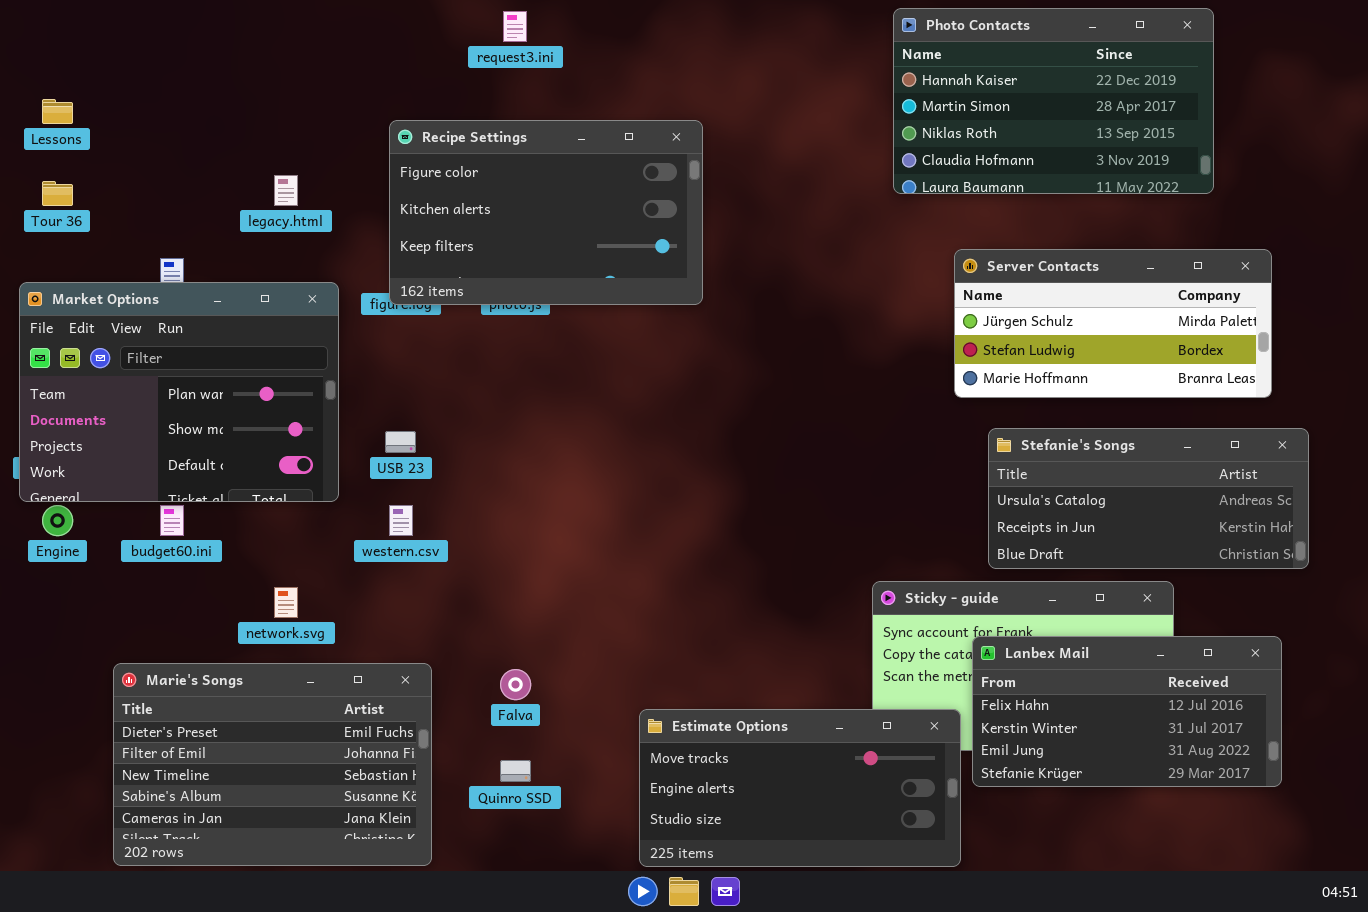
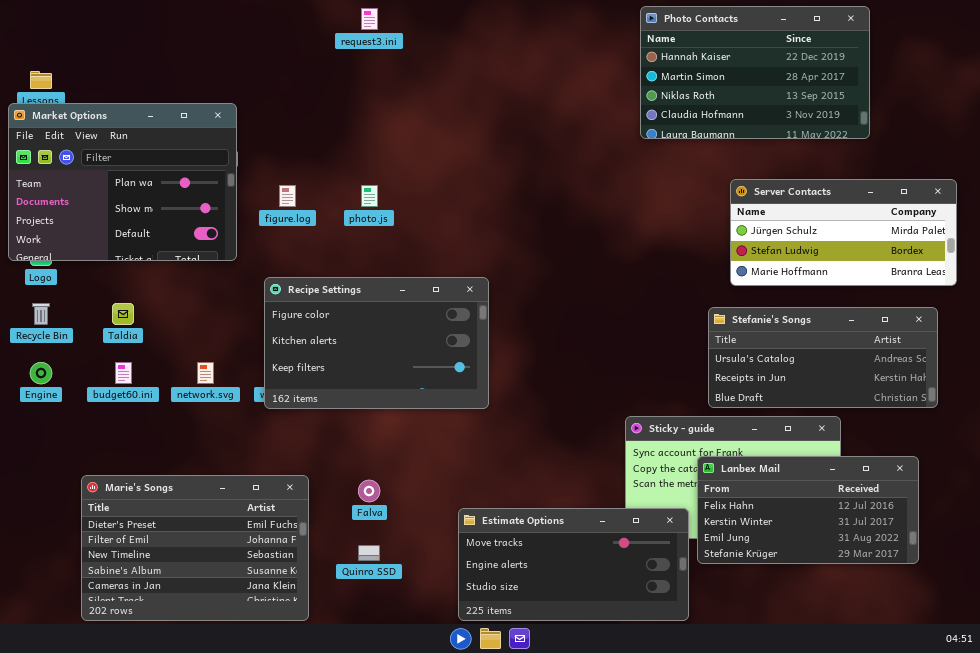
Recipe Settings: [389,120,703,305] -> [264,277,489,409], moved
Server Contacts: [954,249,1272,398] -> [730,179,957,286], moved
Market Options: [19,282,339,502] -> [8,103,237,261], moved
network.svg: [274,587,298,618] -> [197,362,214,384], moved

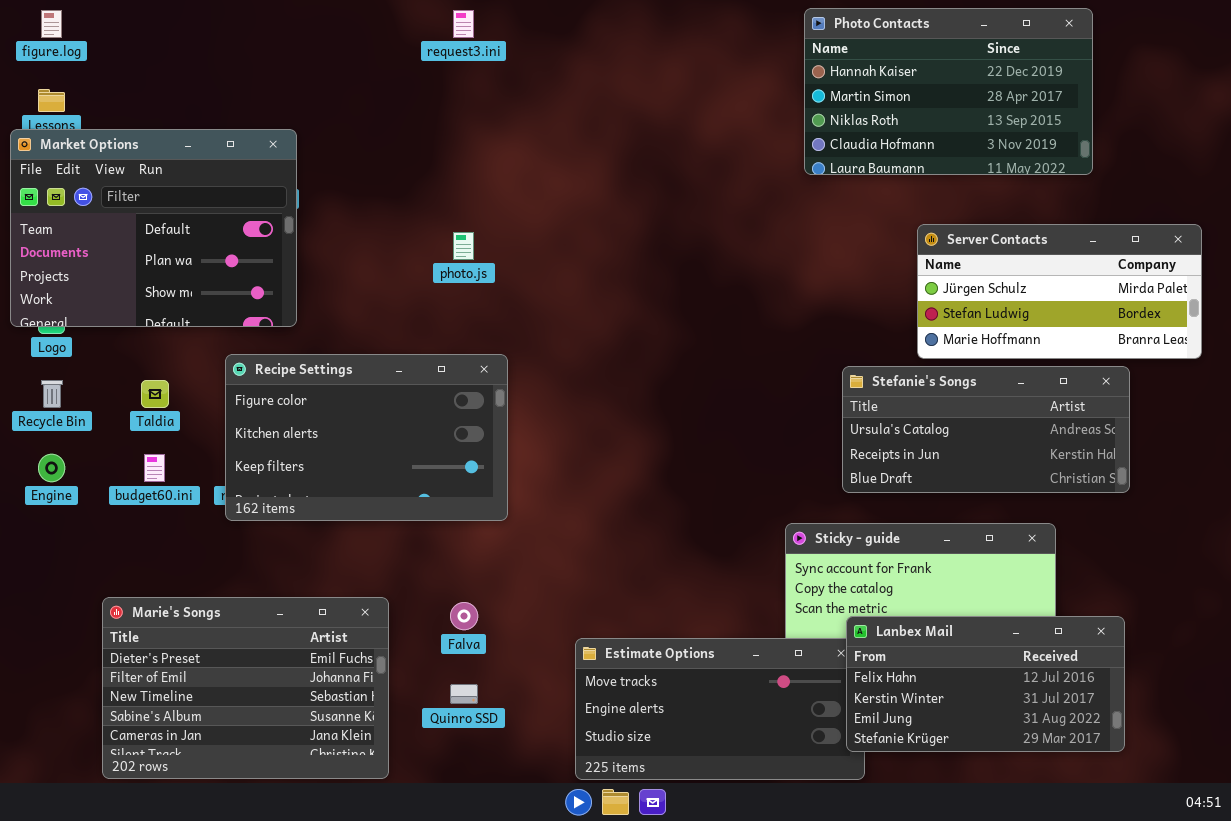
Market Options: [8,103,237,261] -> [10,129,297,327], scrolled up 1 row
figure.log: [279,185,296,207] -> [41,10,62,38], moved
Recipe Settings: [264,277,489,409] -> [225,354,508,521], moved
Stefanie's Songs: [708,307,938,408] -> [842,366,1130,493], moved
Lanbex Mail: [697,456,919,564] -> [846,616,1125,752], moved

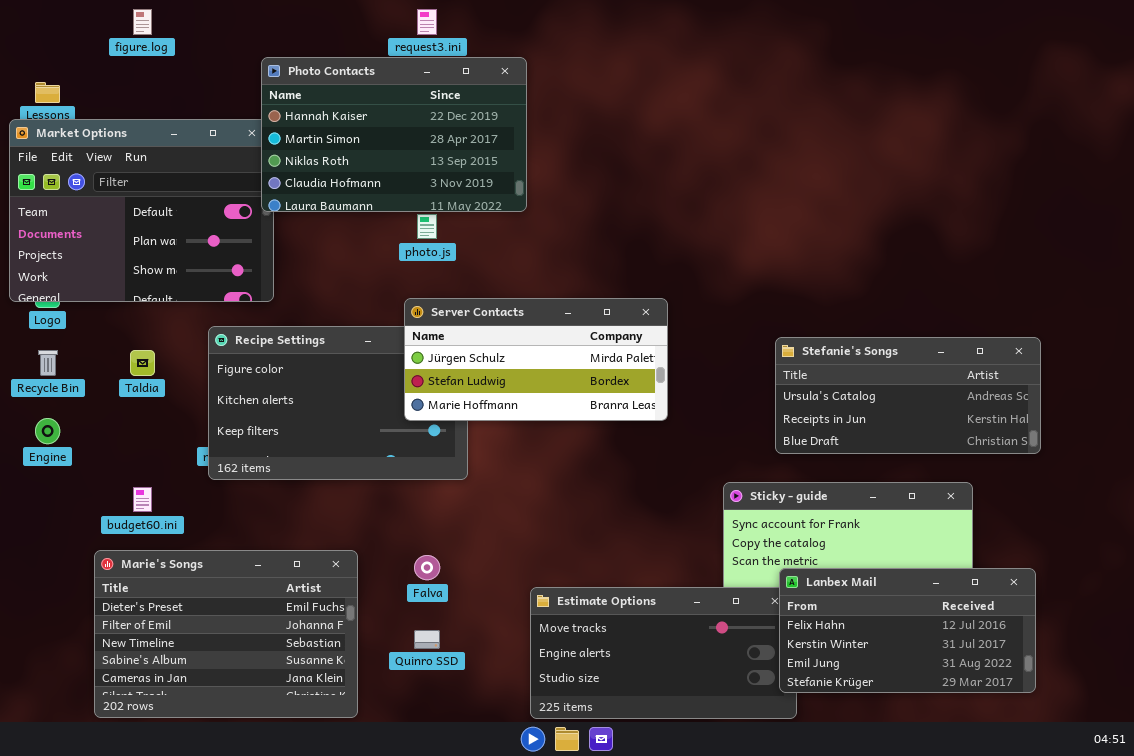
Photo Contacts: [804,8,1093,175] -> [261,57,527,212], moved
figure.log: [41,10,62,38] -> [133,9,152,35], moved
Server Contacts: [917,224,1202,359] -> [404,298,668,421], moved
budget60.ini: [144,454,165,482] -> [133,487,152,512], moved

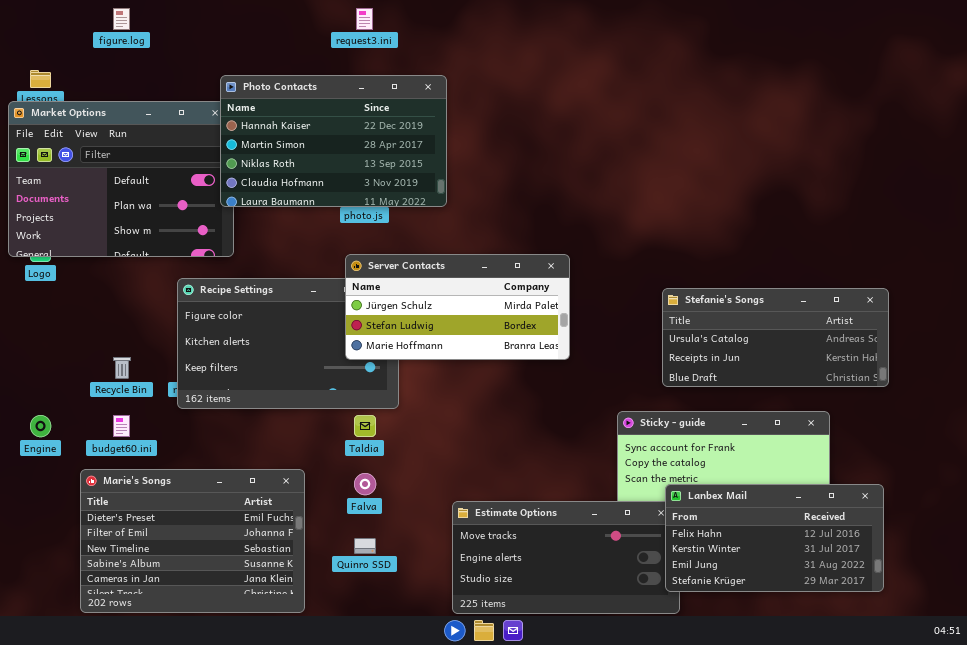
Photo Contacts: [261,57,527,212] -> [220,75,447,207], moved
Recycle Bin: [38,350,58,376] -> [113,357,131,379], moved
Taldia: [130,350,155,376] -> [354,415,376,437], moved
Engine: [35,418,60,444] -> [30,415,51,437], moved

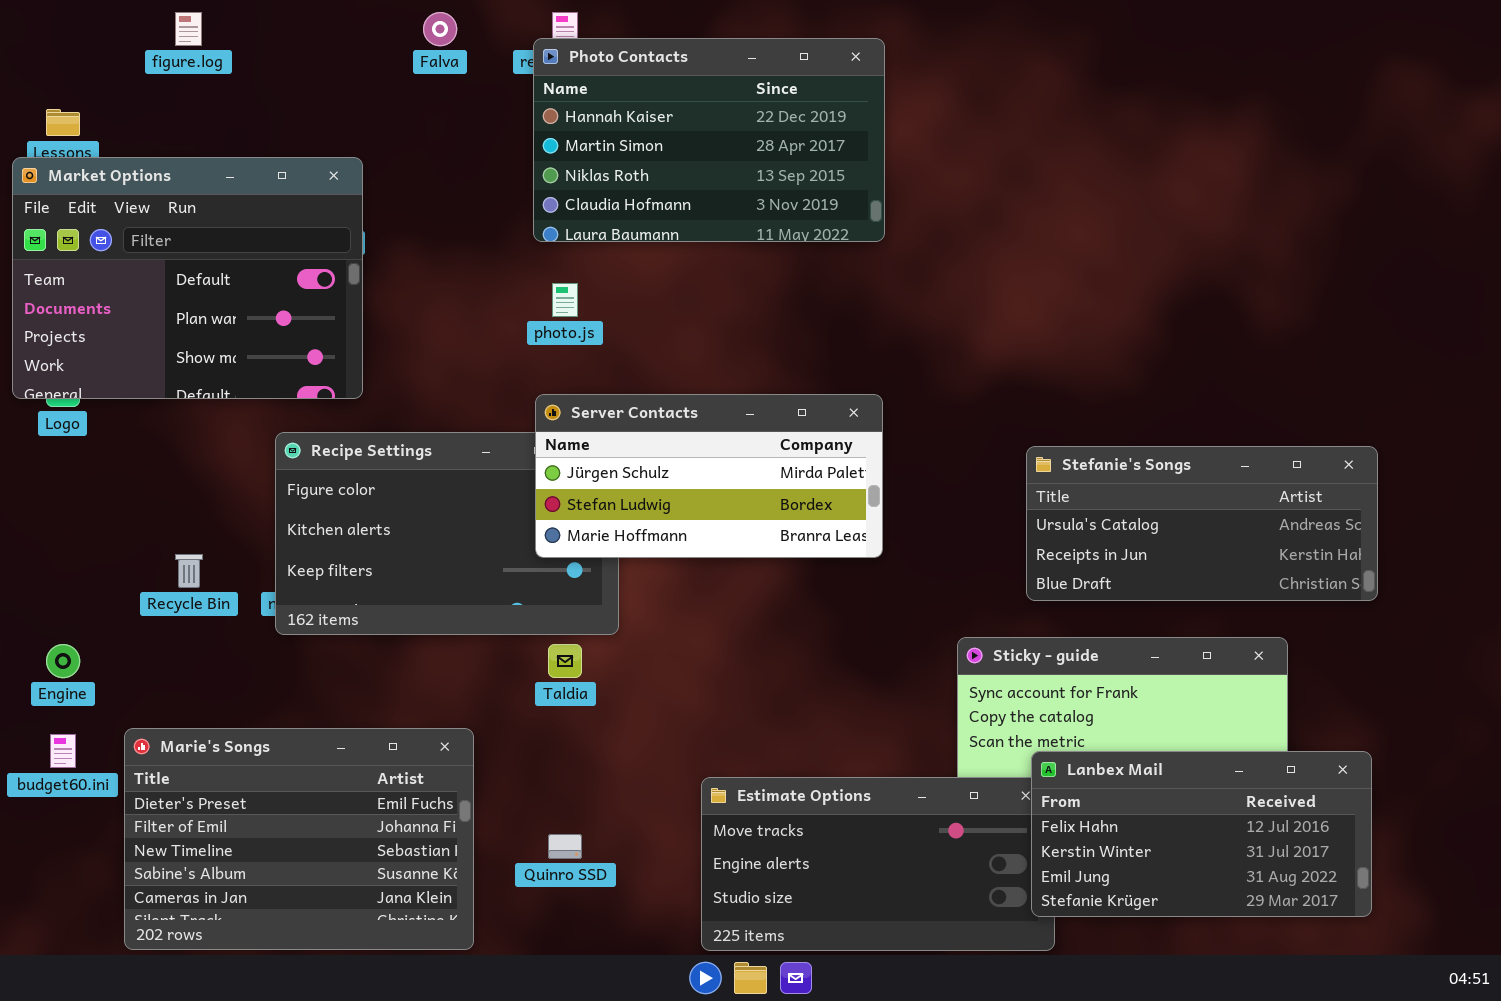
Photo Contacts: [220,75,447,207] -> [533,38,885,242], moved
budget60.ini: [113,415,130,437] -> [50,734,76,768], moved
Falva: [354,473,376,495] -> [423,12,457,46], moved

